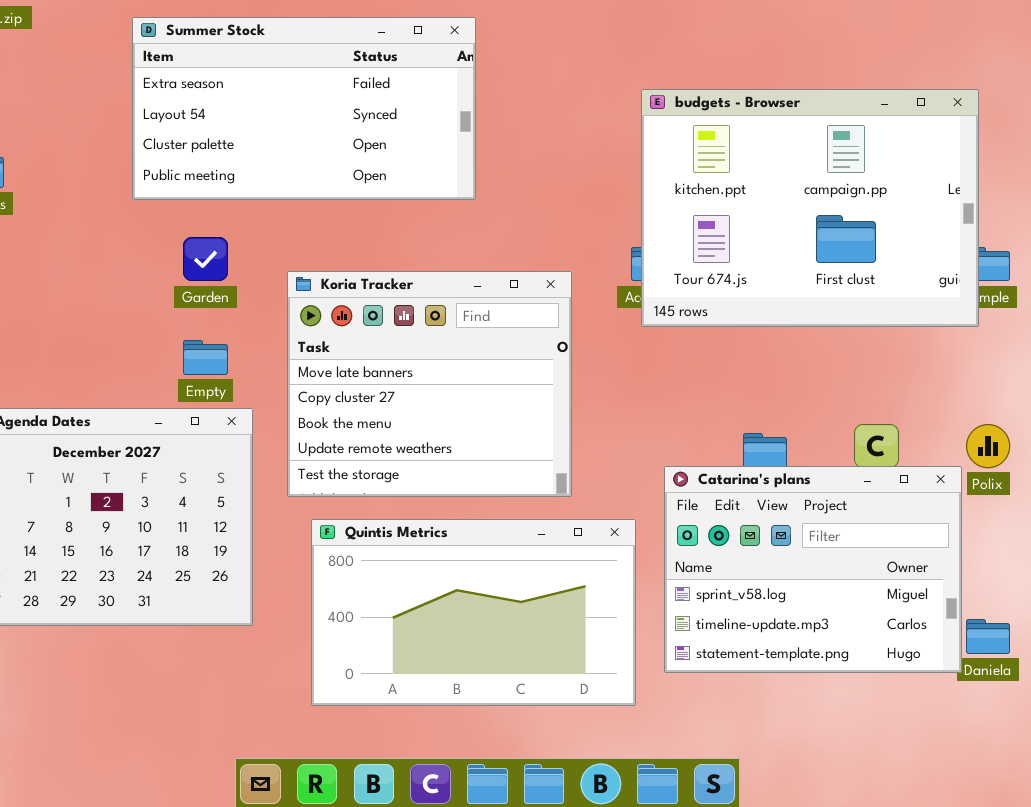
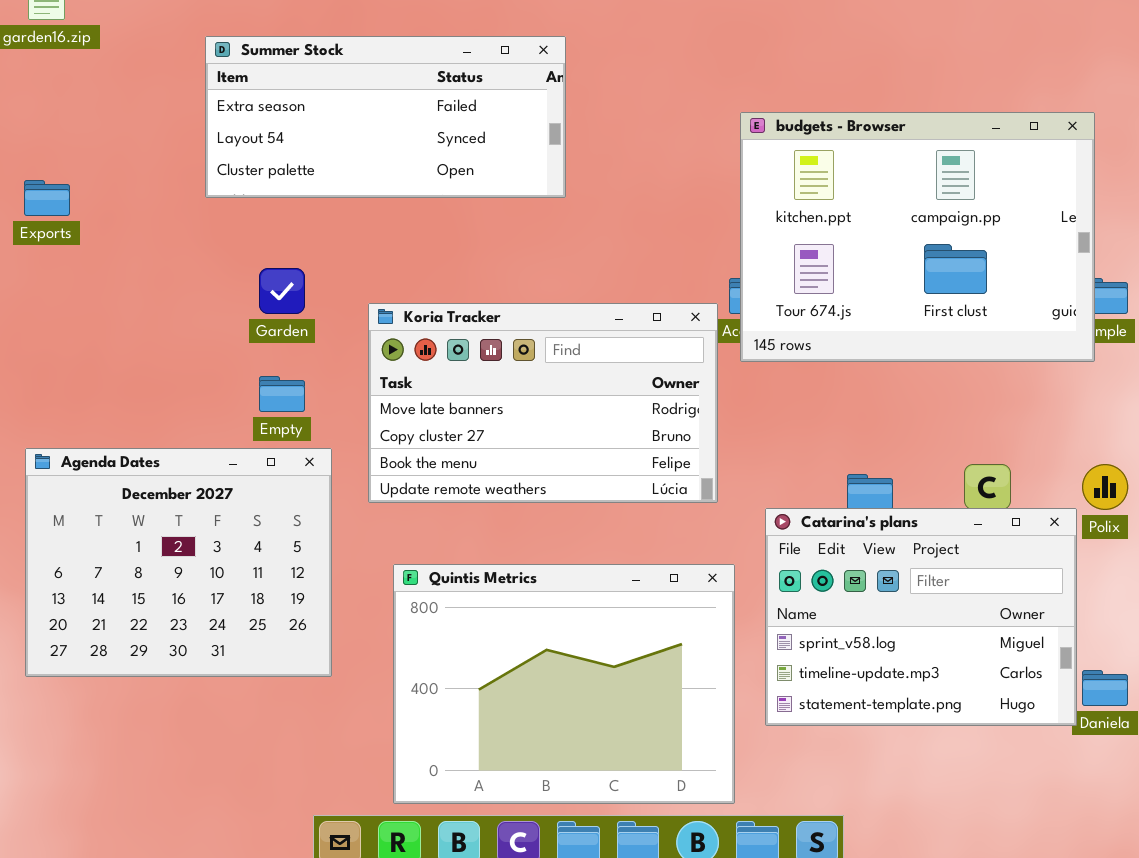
Summer Stock: [132,17,476,200] -> [205,36,566,198], resized
Koria Tracker: [287,271,572,497] -> [368,303,718,503], resized
Quintis Metrics: [311,519,636,706] -> [393,564,735,804], resized

